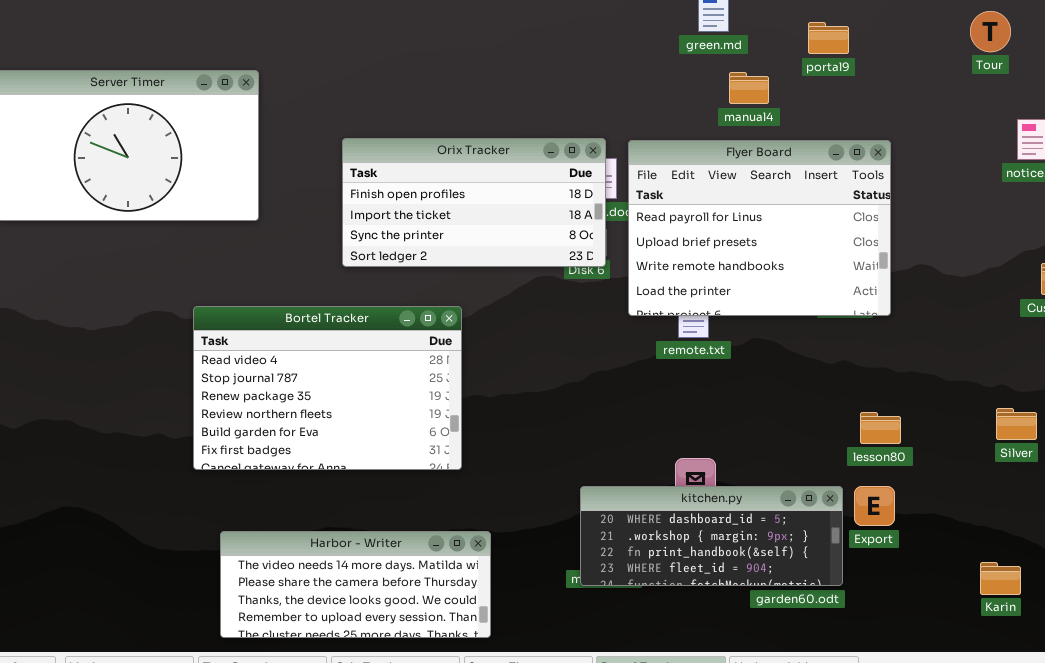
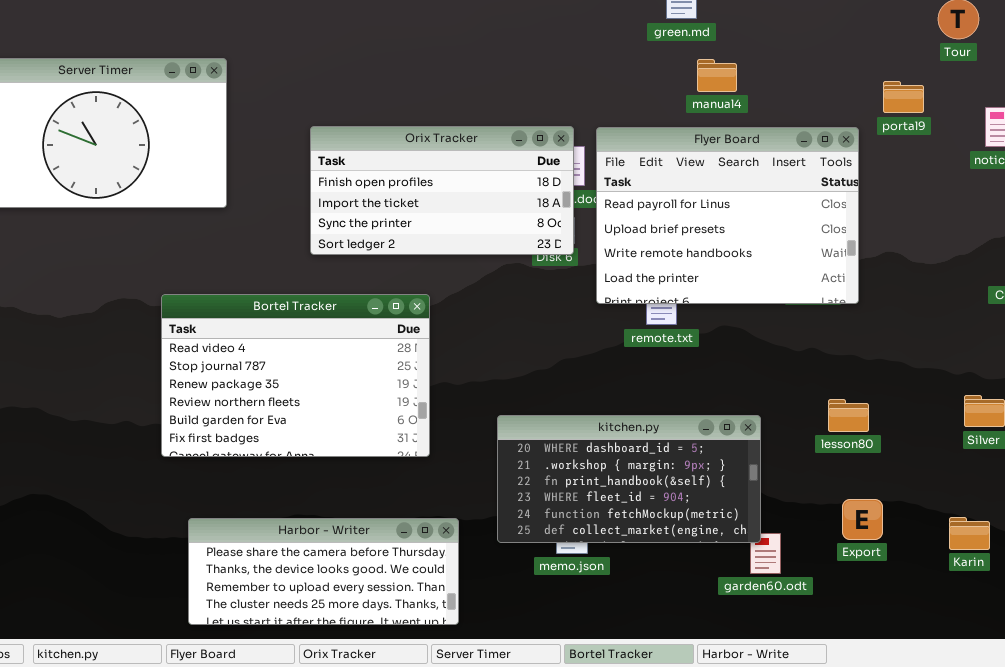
portal9: [808,22,849,54] -> [883,81,924,113], moved
Export: [854,486,895,526] -> [842,499,883,540], moved
kitchen.py: [580,486,843,586] -> [497,415,761,543], moved, resized
Harbor - Writer: [220,531,491,638] -> [188,518,459,625], scrolled down 1 row
Karin: [980,562,1021,595] -> [949,517,990,550], moved

